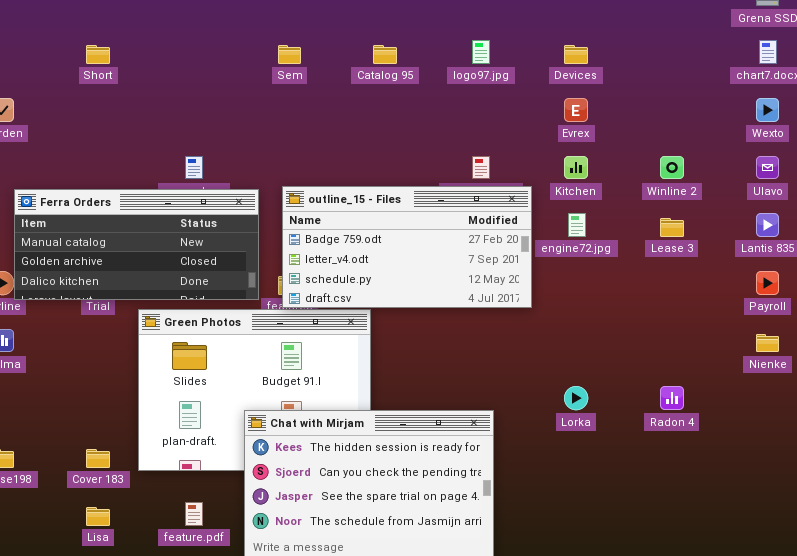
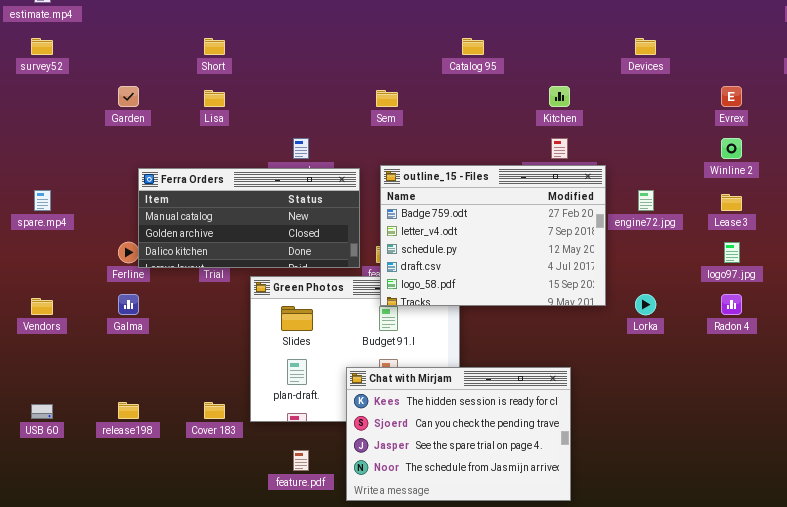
logo97.jpg: [472,40,490,64] -> [724,242,740,263], moved
Sem: [278,45,301,64] -> [376,90,398,107], moved
Evrex: [564,98,588,122] -> [721,86,742,107], moved
Kitchen: [564,156,588,179] -> [549,86,570,107], moved
outline_15 - Files: [282,186,532,308] -> [380,165,606,306], resized
Lorka: [564,386,588,410] -> [635,294,656,315], moved
Radon 4: [660,386,684,410] -> [721,294,742,315], moved
Lisa: [86,507,110,526] -> [204,90,225,107], moved

